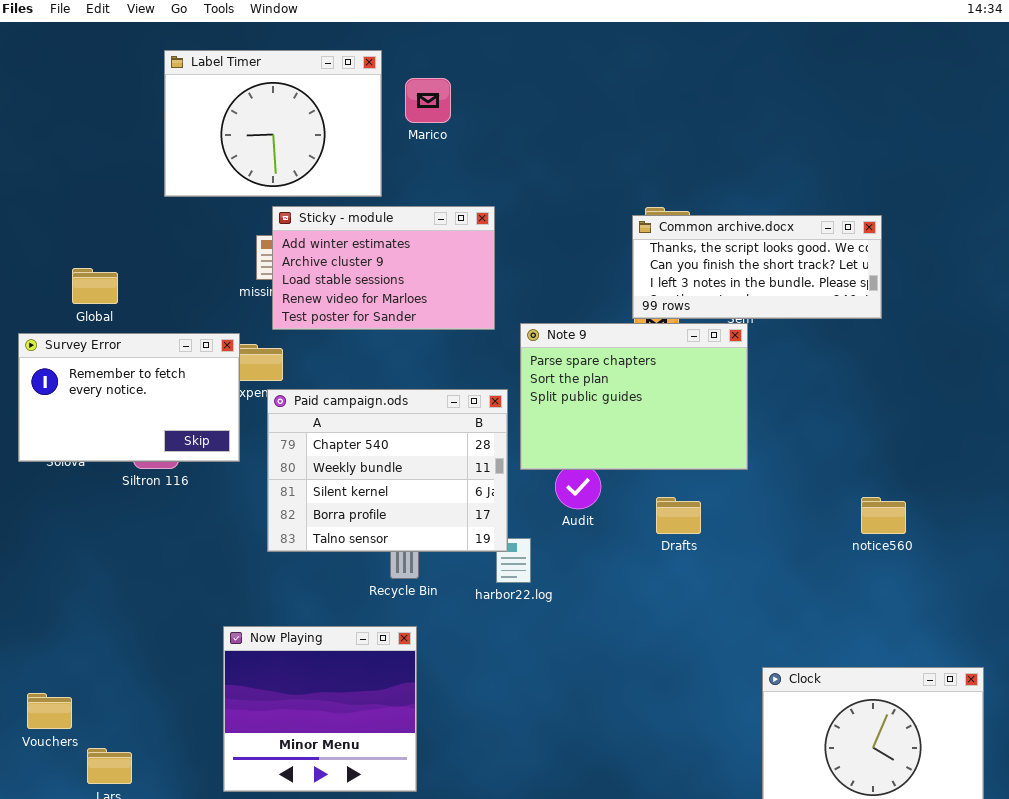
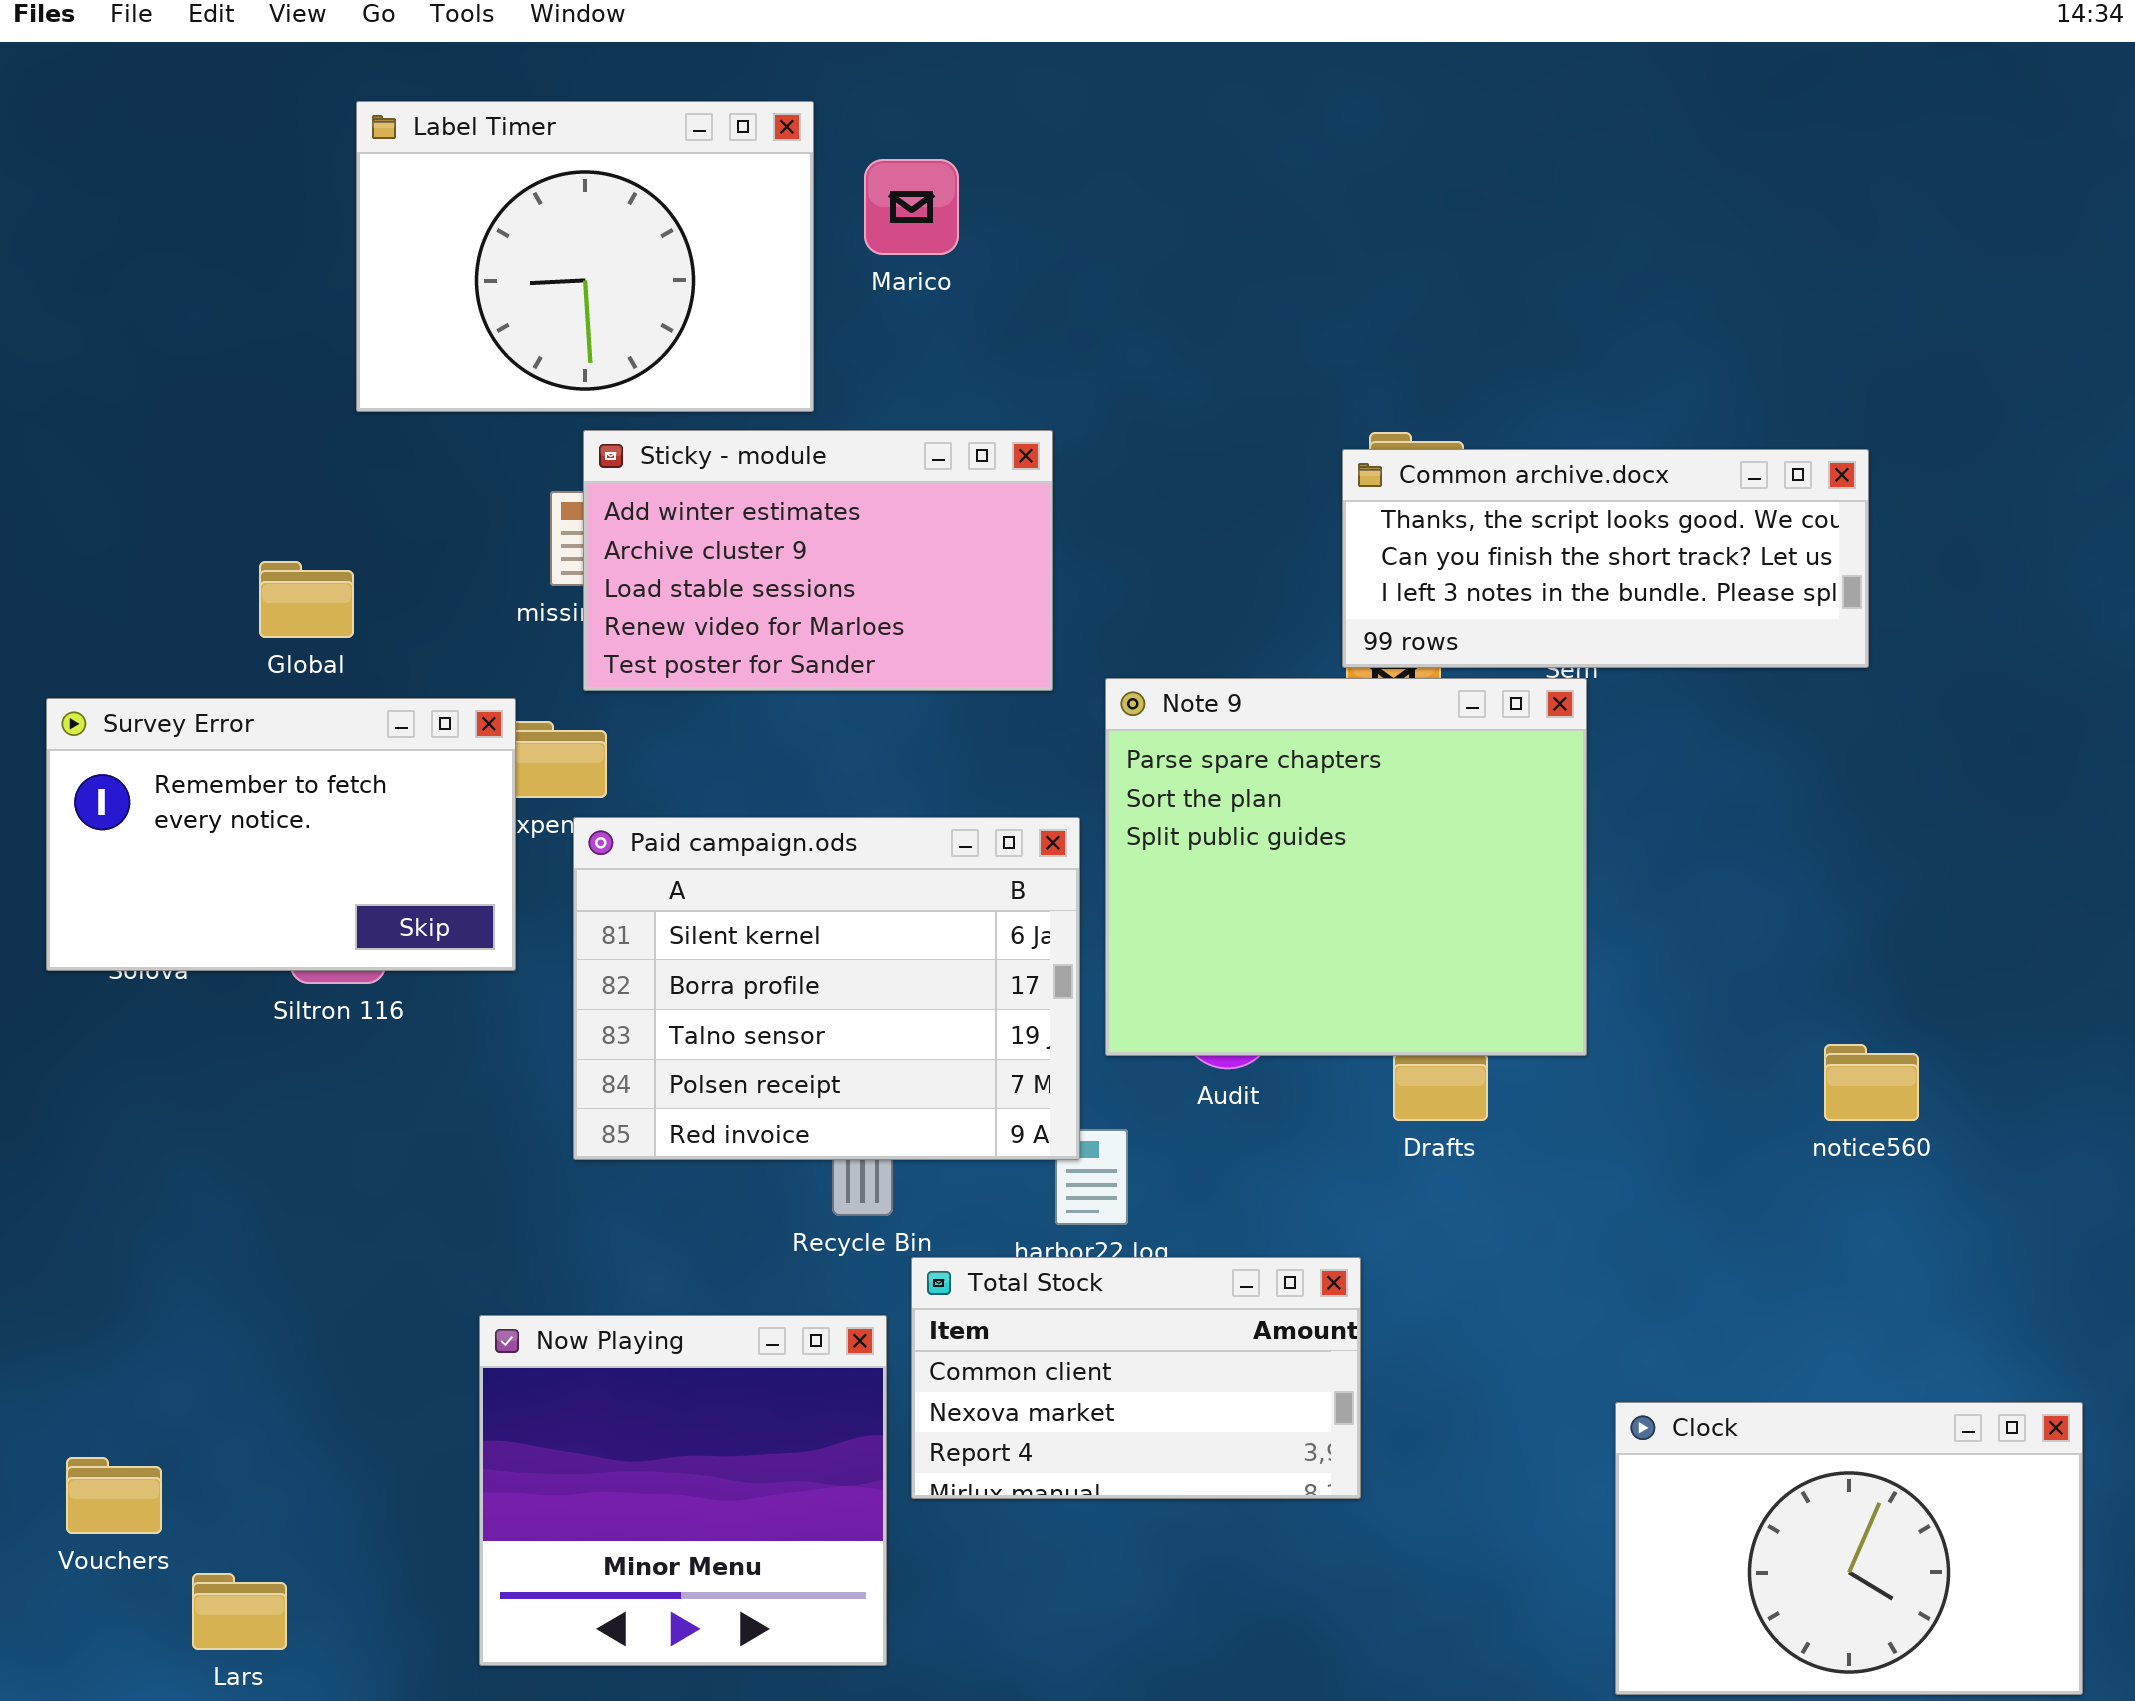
Global: [72,268,118,304] -> [259,561,354,638], moved
Note 9: [520,323,748,470] -> [1105,678,1587,1056], resized
Paid campaign.ods: [267,389,508,552] -> [573,817,1080,1160], scrolled down 2 rows
Total Stock: none -> [911,1257,1361,1499], opened

